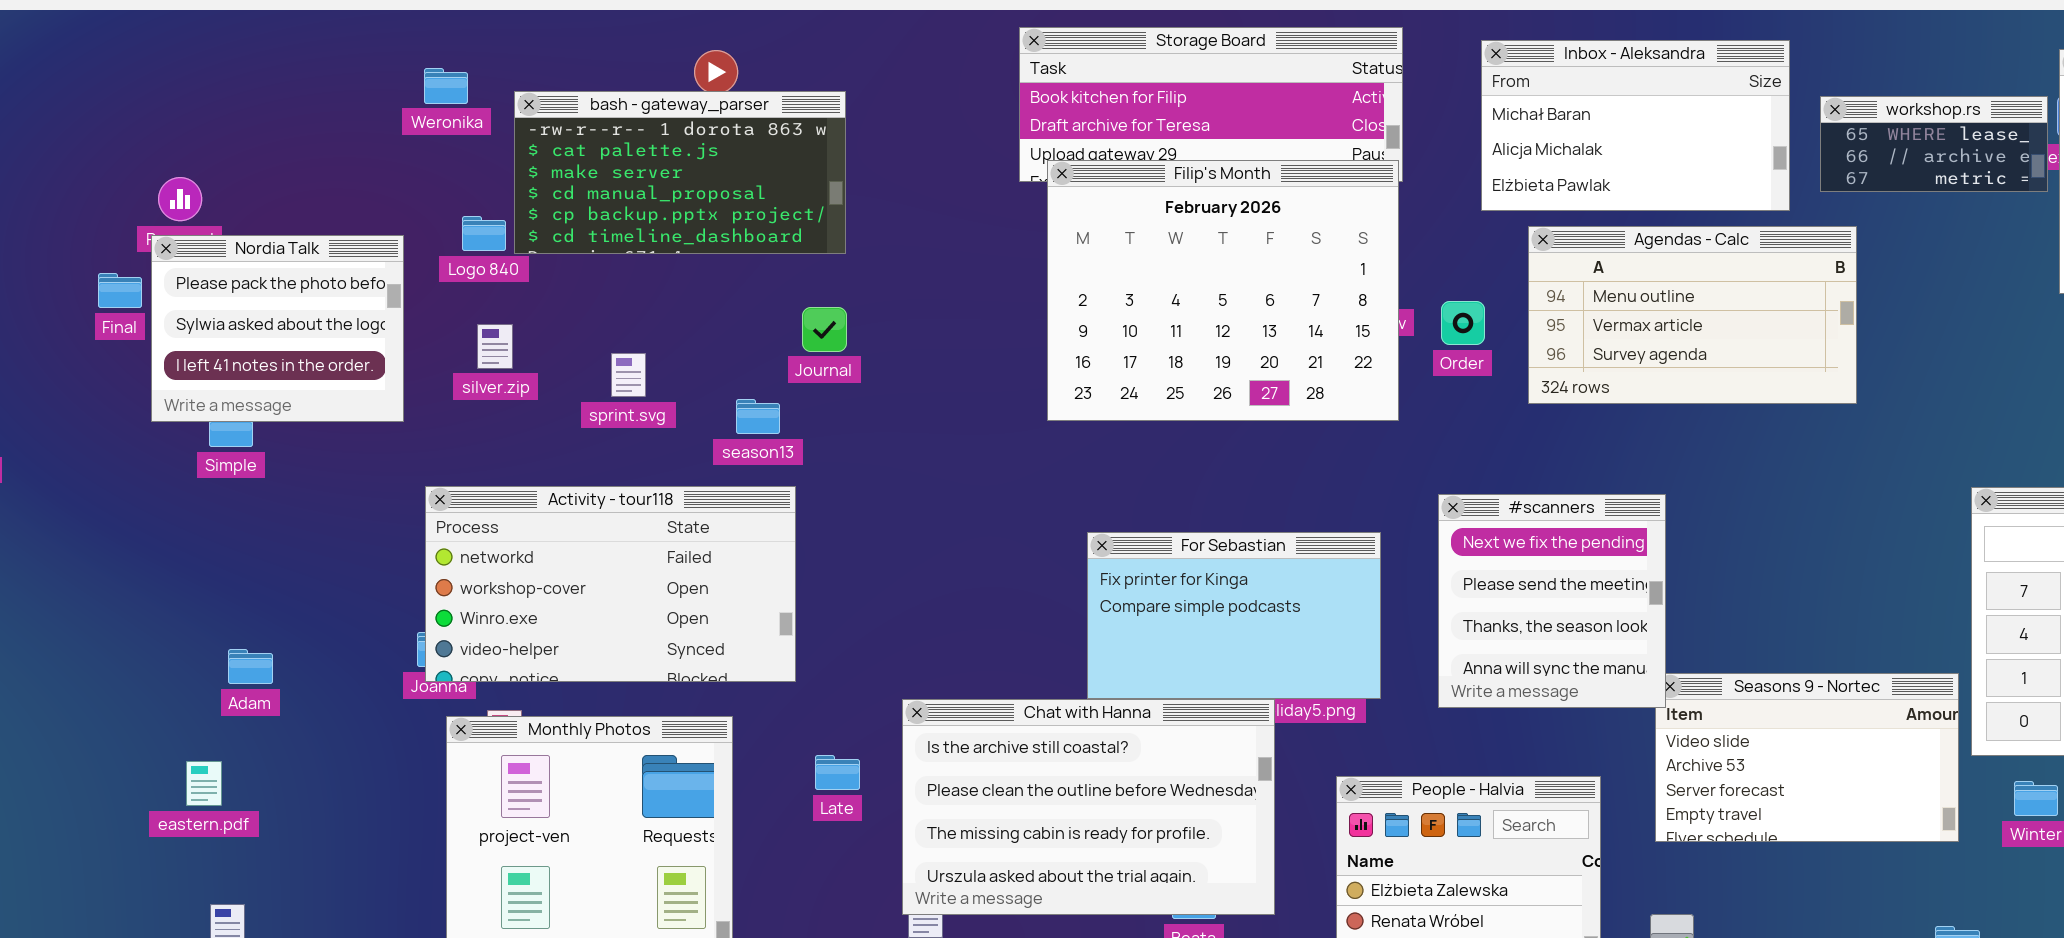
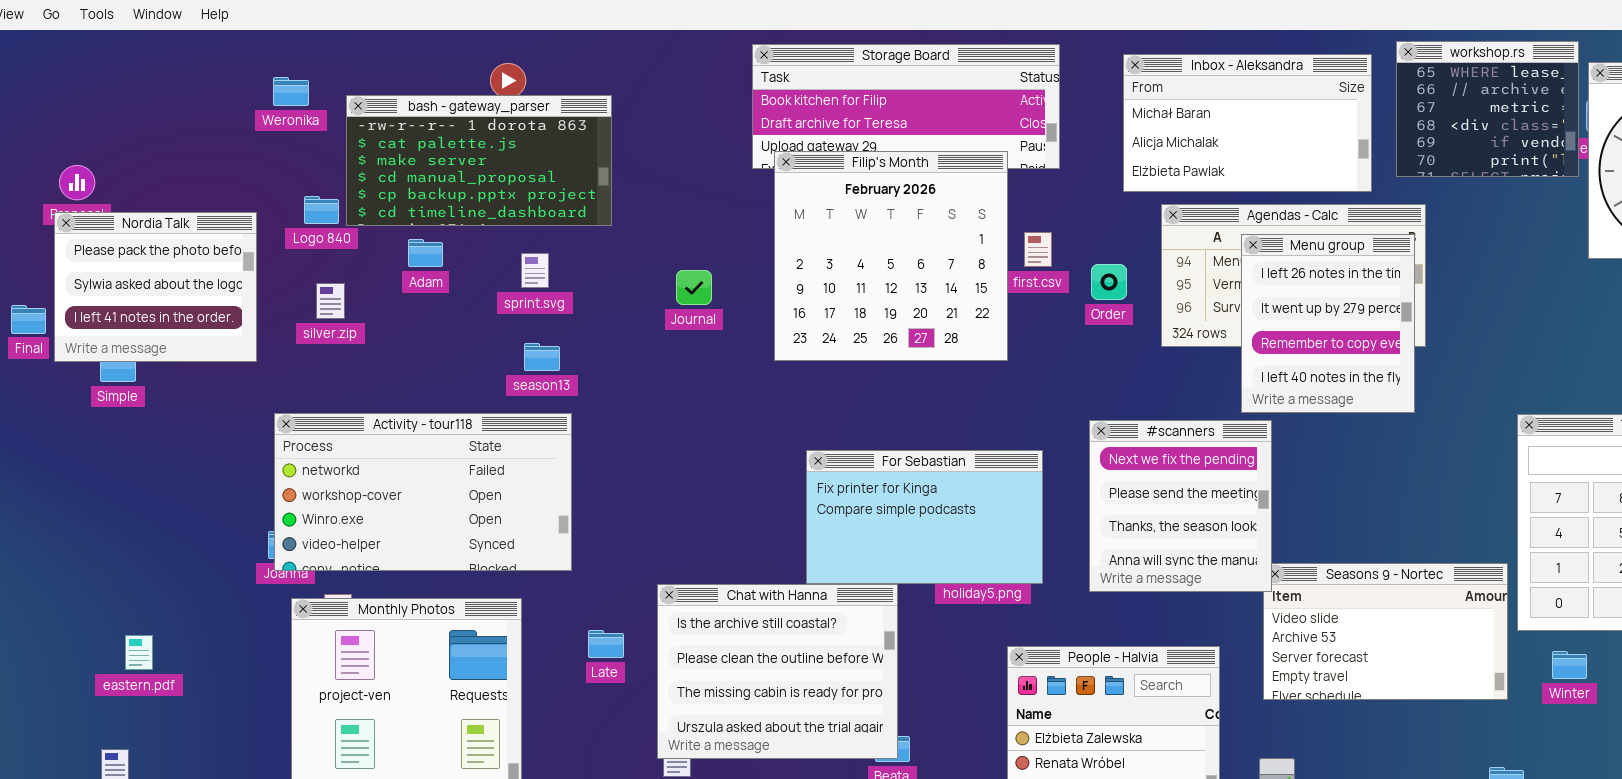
workshop.rs: [1820,96,2048,192] -> [1396,41,1579,177], resized
Filip's Month: [1047,160,1399,421] -> [774,151,1008,361], resized
Menu group: none -> [1241,234,1415,413], opened
Final: [98,273,142,308] -> [11,305,46,334], moved
Journal: [802,307,847,352] -> [676,270,712,305], moved
sprint.svg: [611,353,646,397] -> [521,253,549,288], moved
Adam: [228,649,273,684] -> [408,239,443,267], moved
Chat with Hanna: [902,699,1275,915] -> [657,584,898,759], resized
eastern.pdf: [186,761,222,806] -> [125,635,153,670], moved

